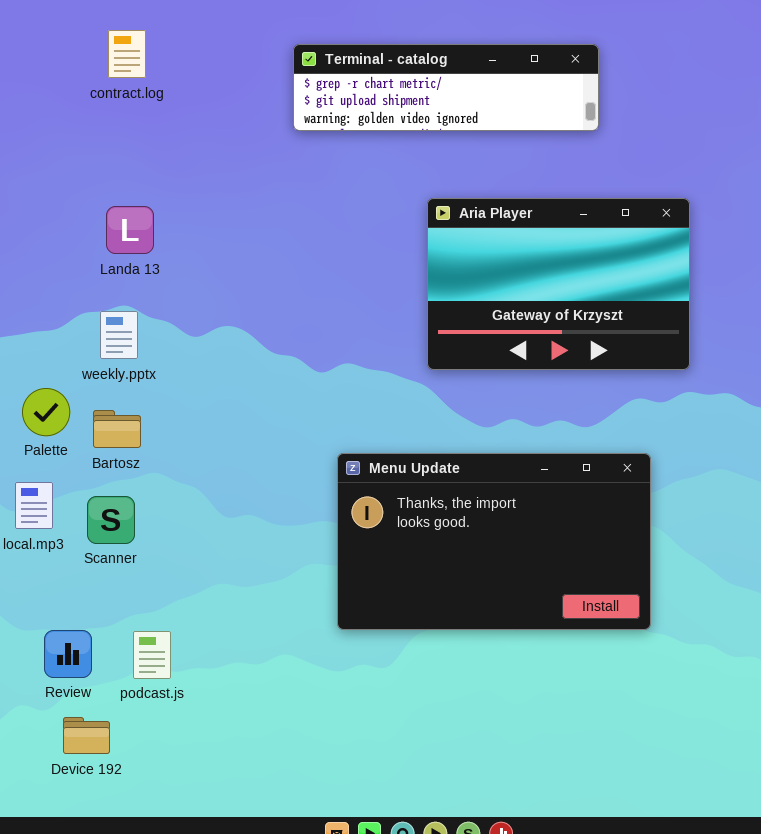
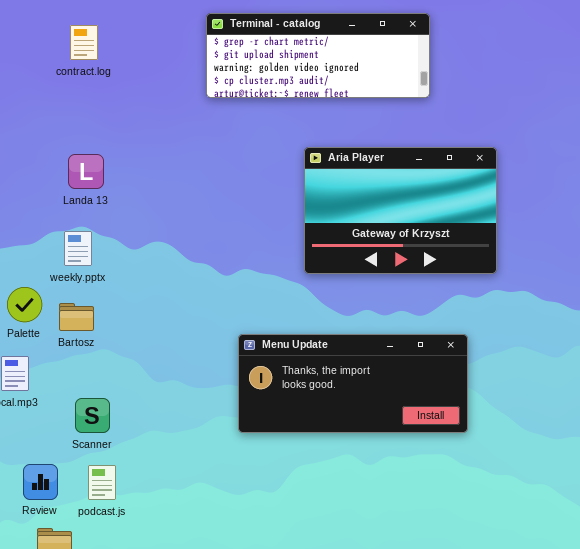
Terminal - catalog: [293,44,599,131] -> [206,13,430,98], resized
Menu Update: [337,453,651,630] -> [238,334,468,433], resized
Scanner: [87,496,135,544] -> [75,398,110,433], moved

